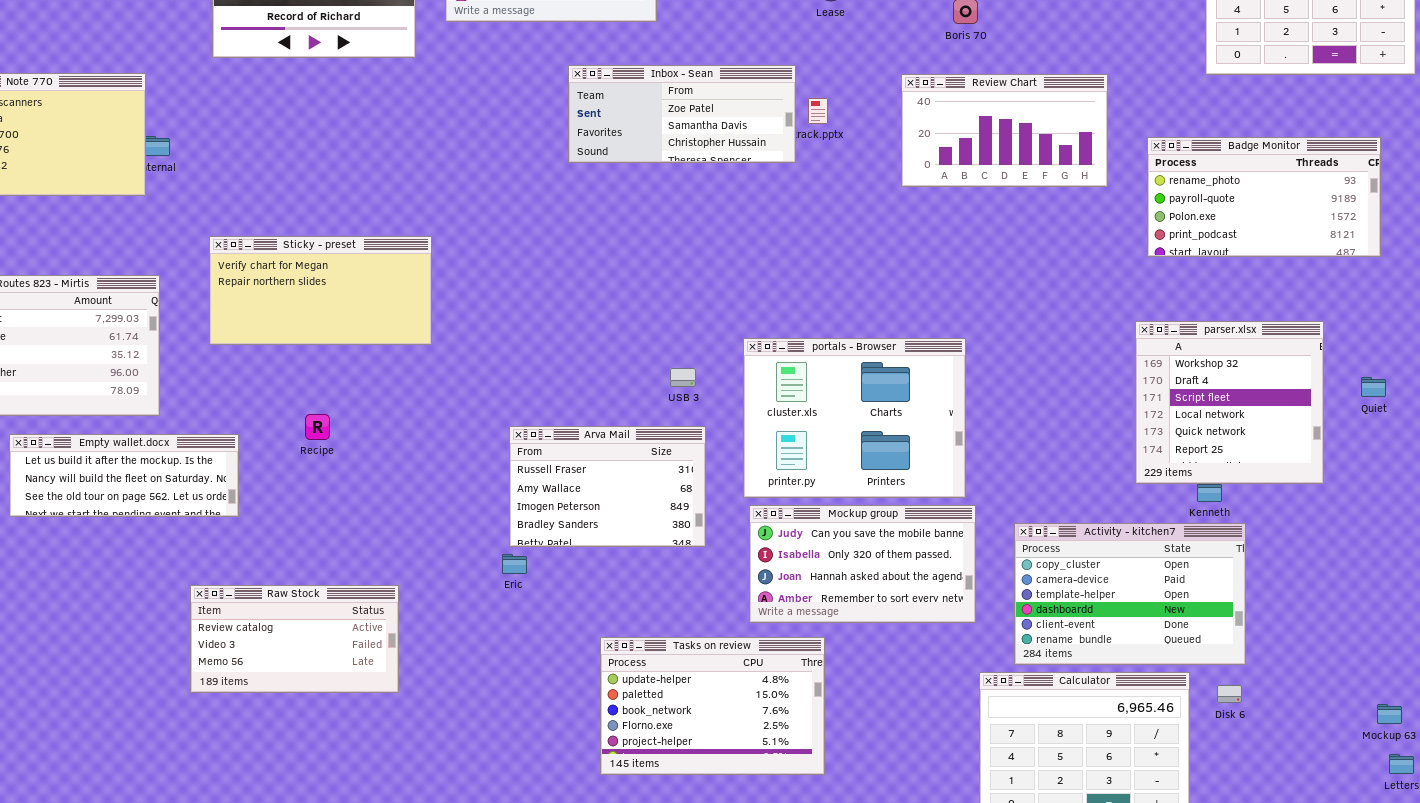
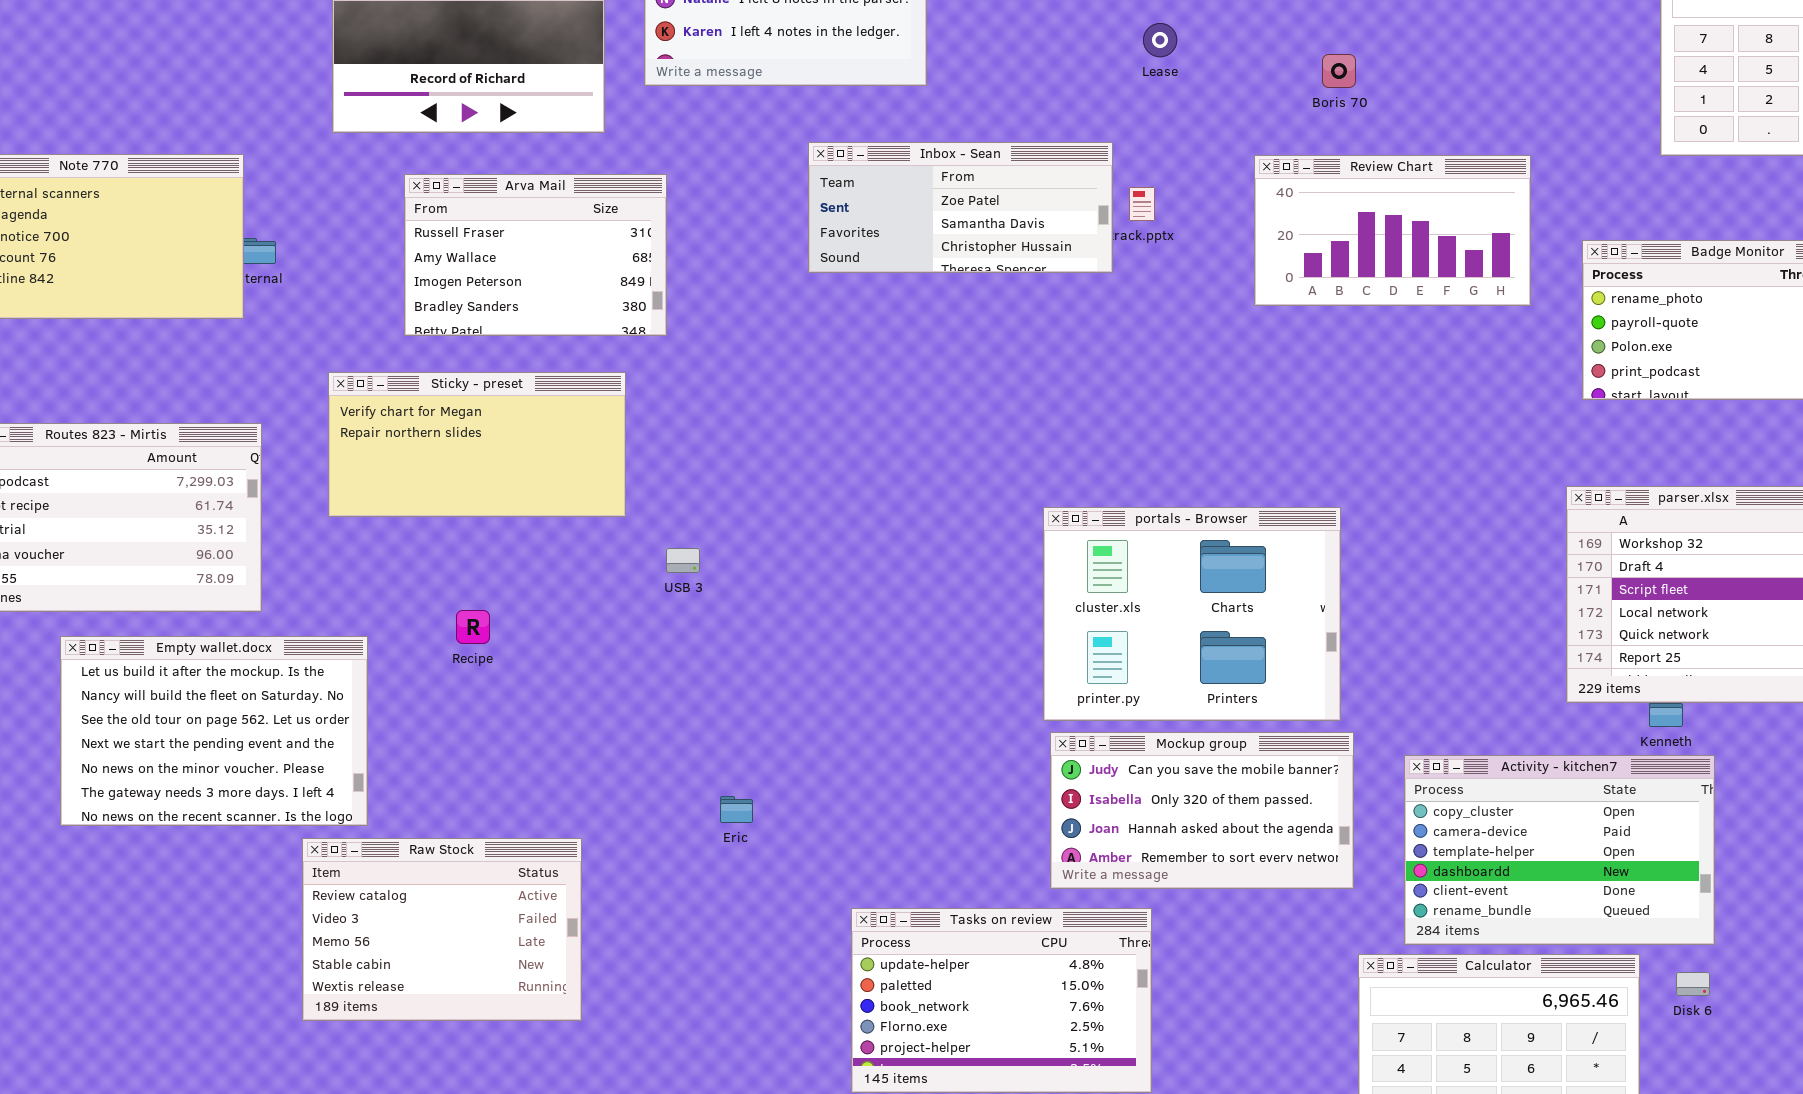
USB 3: [670,368,696,387] -> [666,548,700,573], moved
Arva Mail: [509,426,706,547] -> [404,174,667,336], moved
Empty wallet.docx: [9,434,239,517] -> [60,636,368,826], resized
Raw Stock: [190,585,399,693] -> [302,838,582,1021], resized

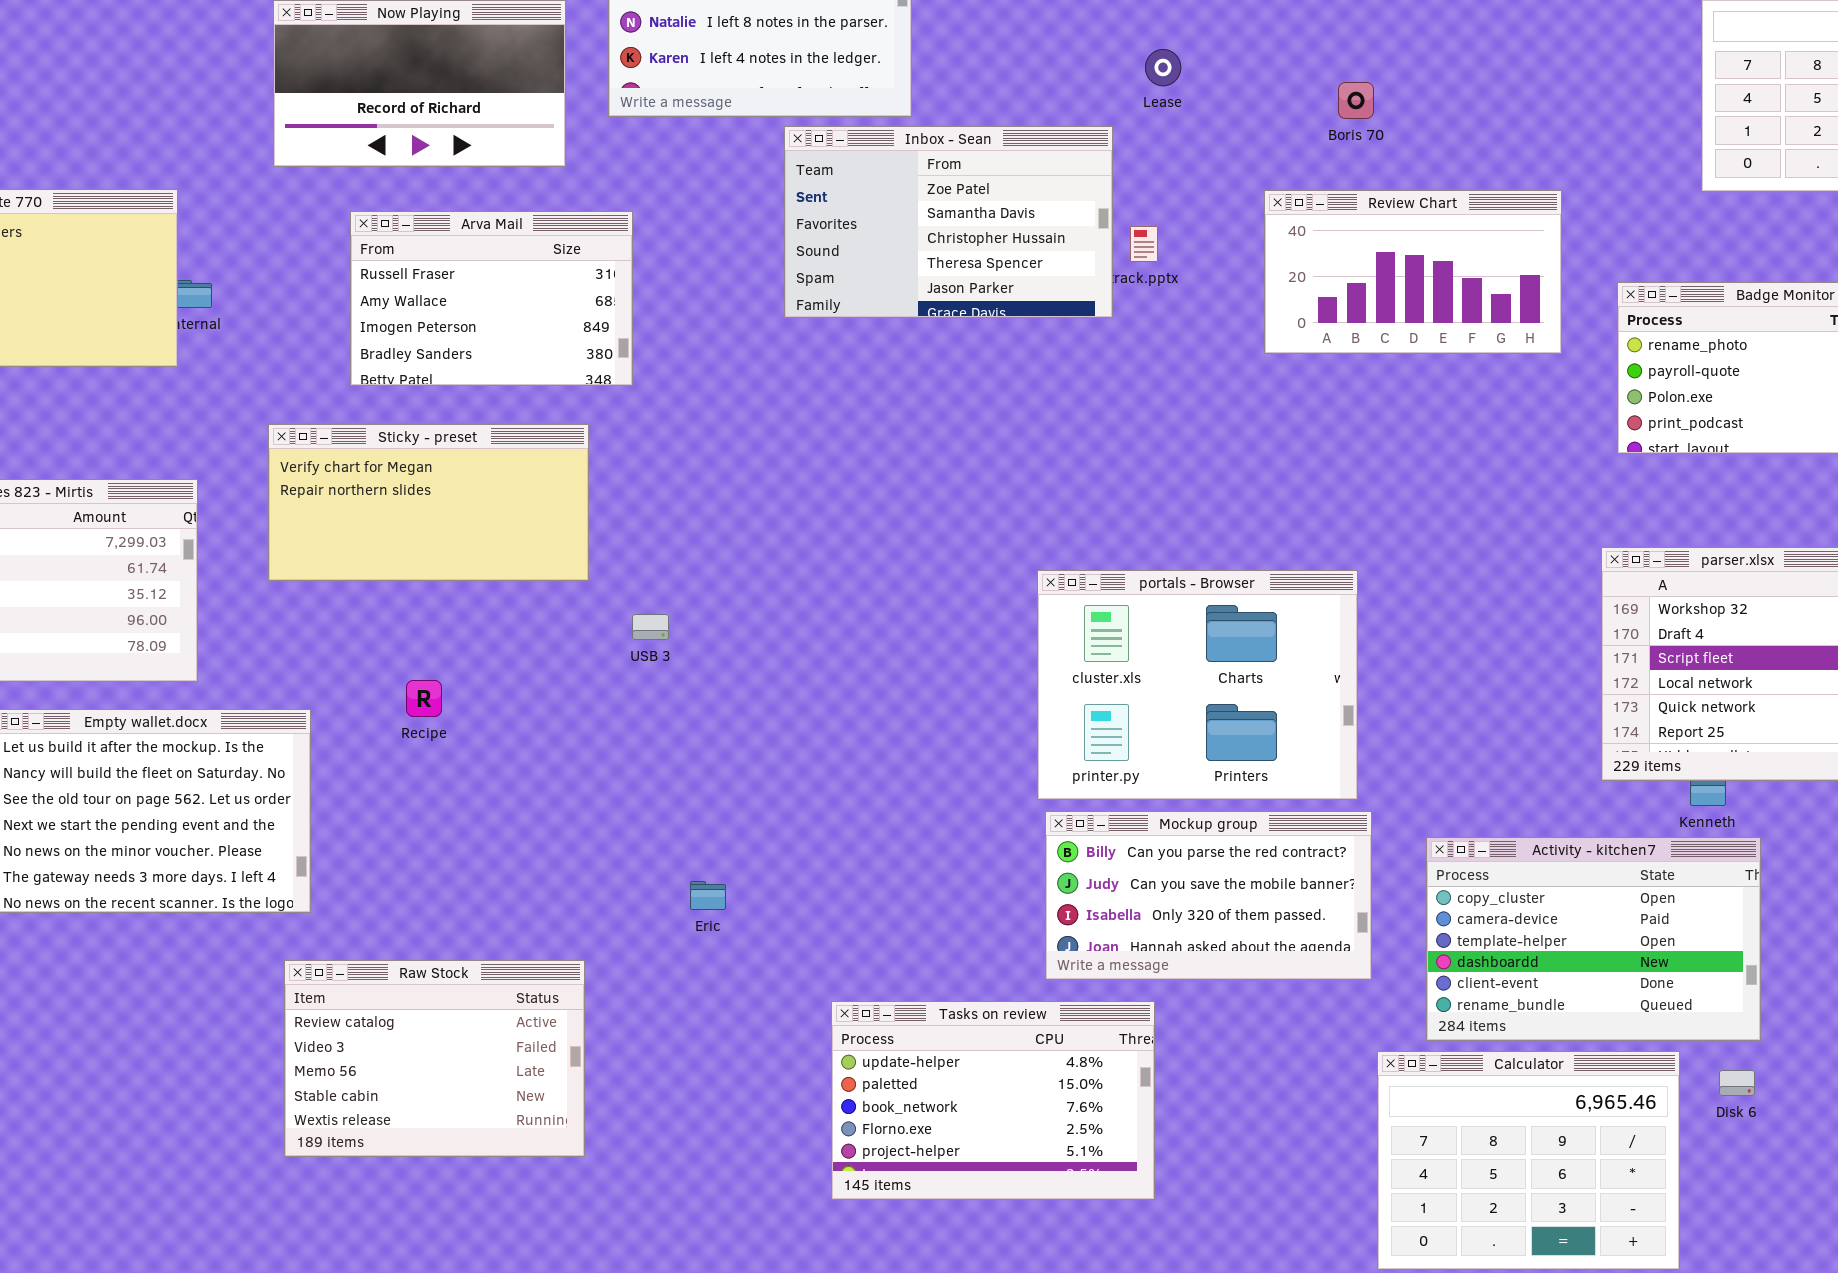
Inbox - Sean: [808,142,1113,273] -> [784,126,1113,318], resized
Mockup group: [1050,732,1354,889] -> [1045,811,1372,980], scrolled up 1 row
Raw Stock: [302,838,582,1021] -> [284,960,585,1157], moved

